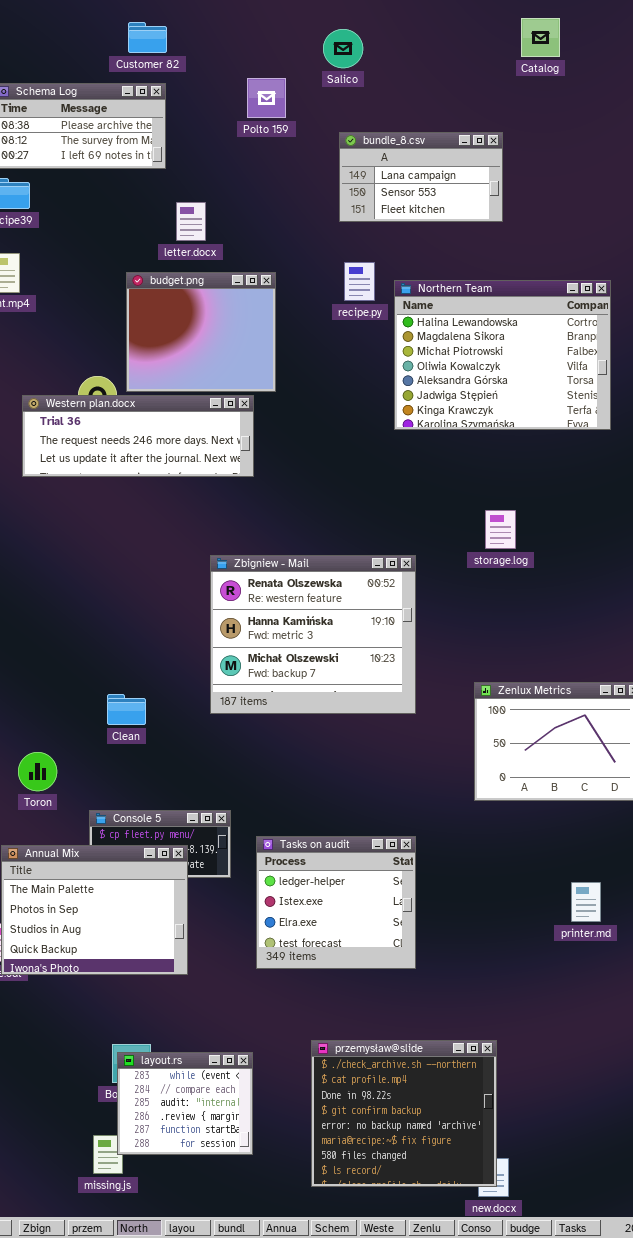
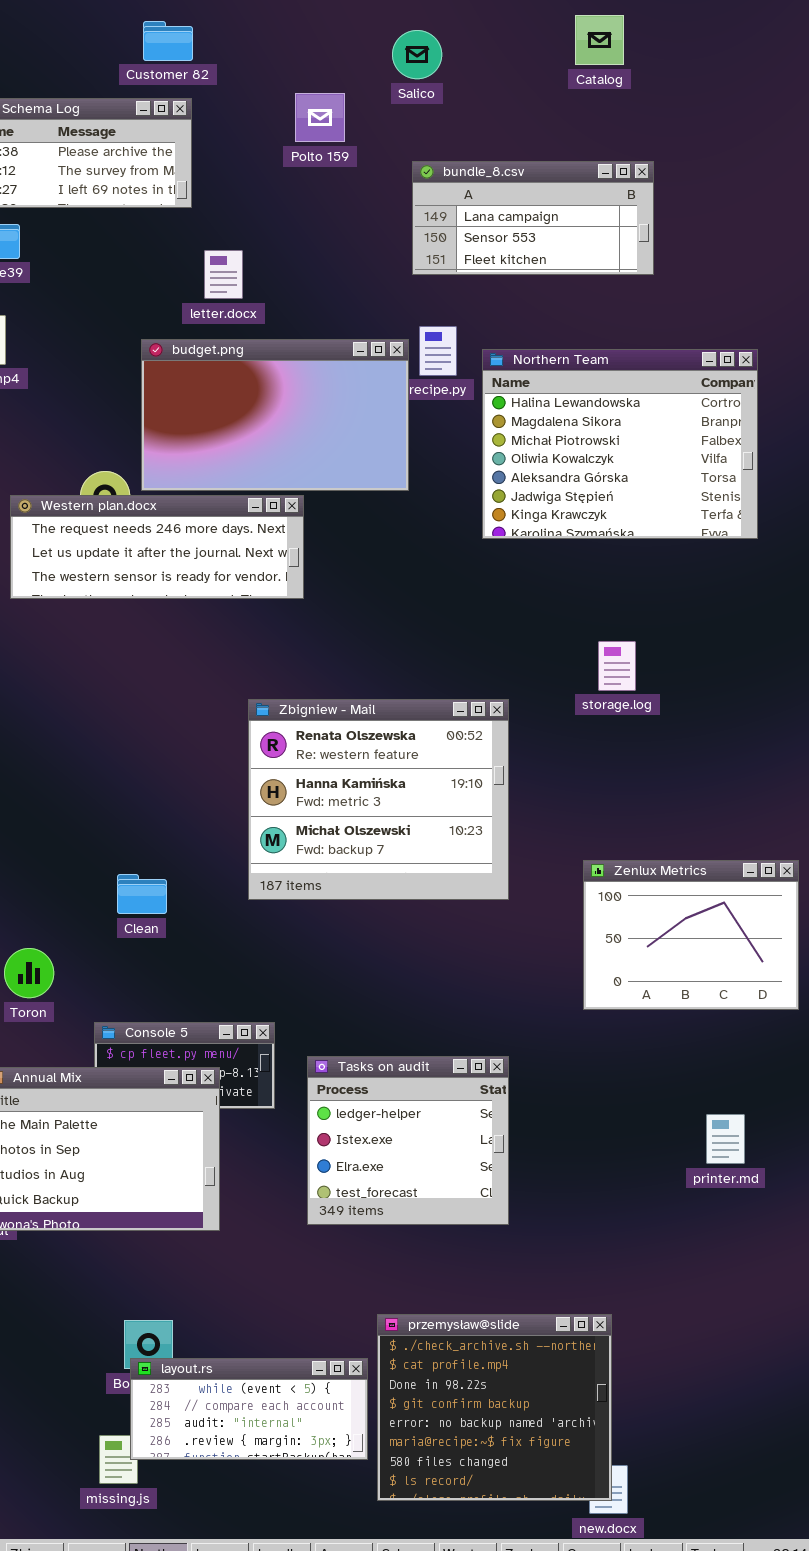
Catalog: [521,18,560,57] -> [575,15,624,65], moved
bundle_8.csv: [339,132,503,222] -> [412,161,654,275], resized
budget.png: [126,272,276,392] -> [141,339,409,491], resized
Western plan.docx: [22,395,254,477] -> [10,495,304,599], scrolled down 1 row
layout.rs: [117,1052,253,1155] -> [130,1358,368,1460], resized

